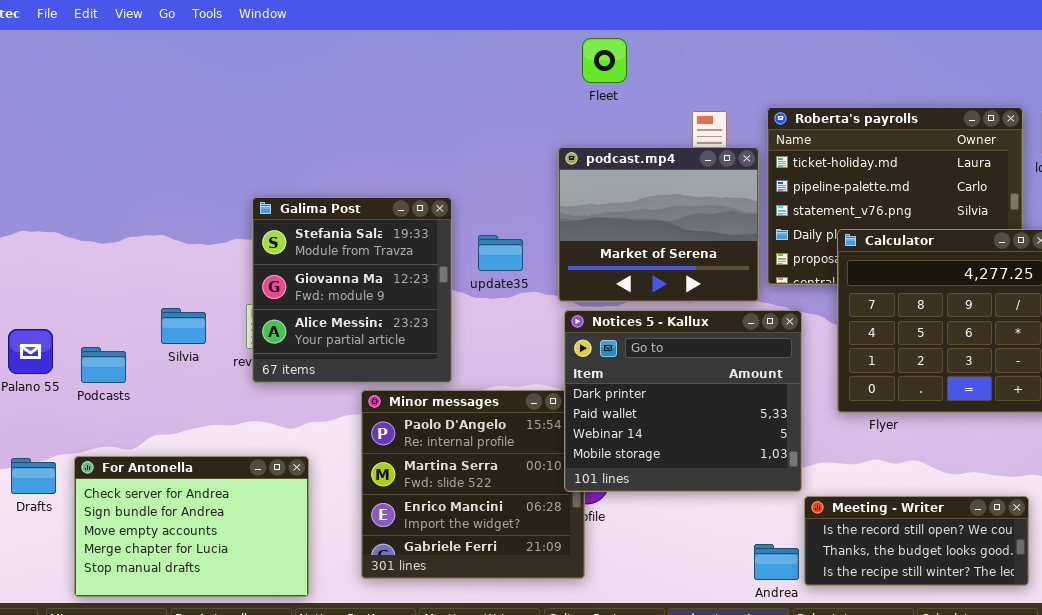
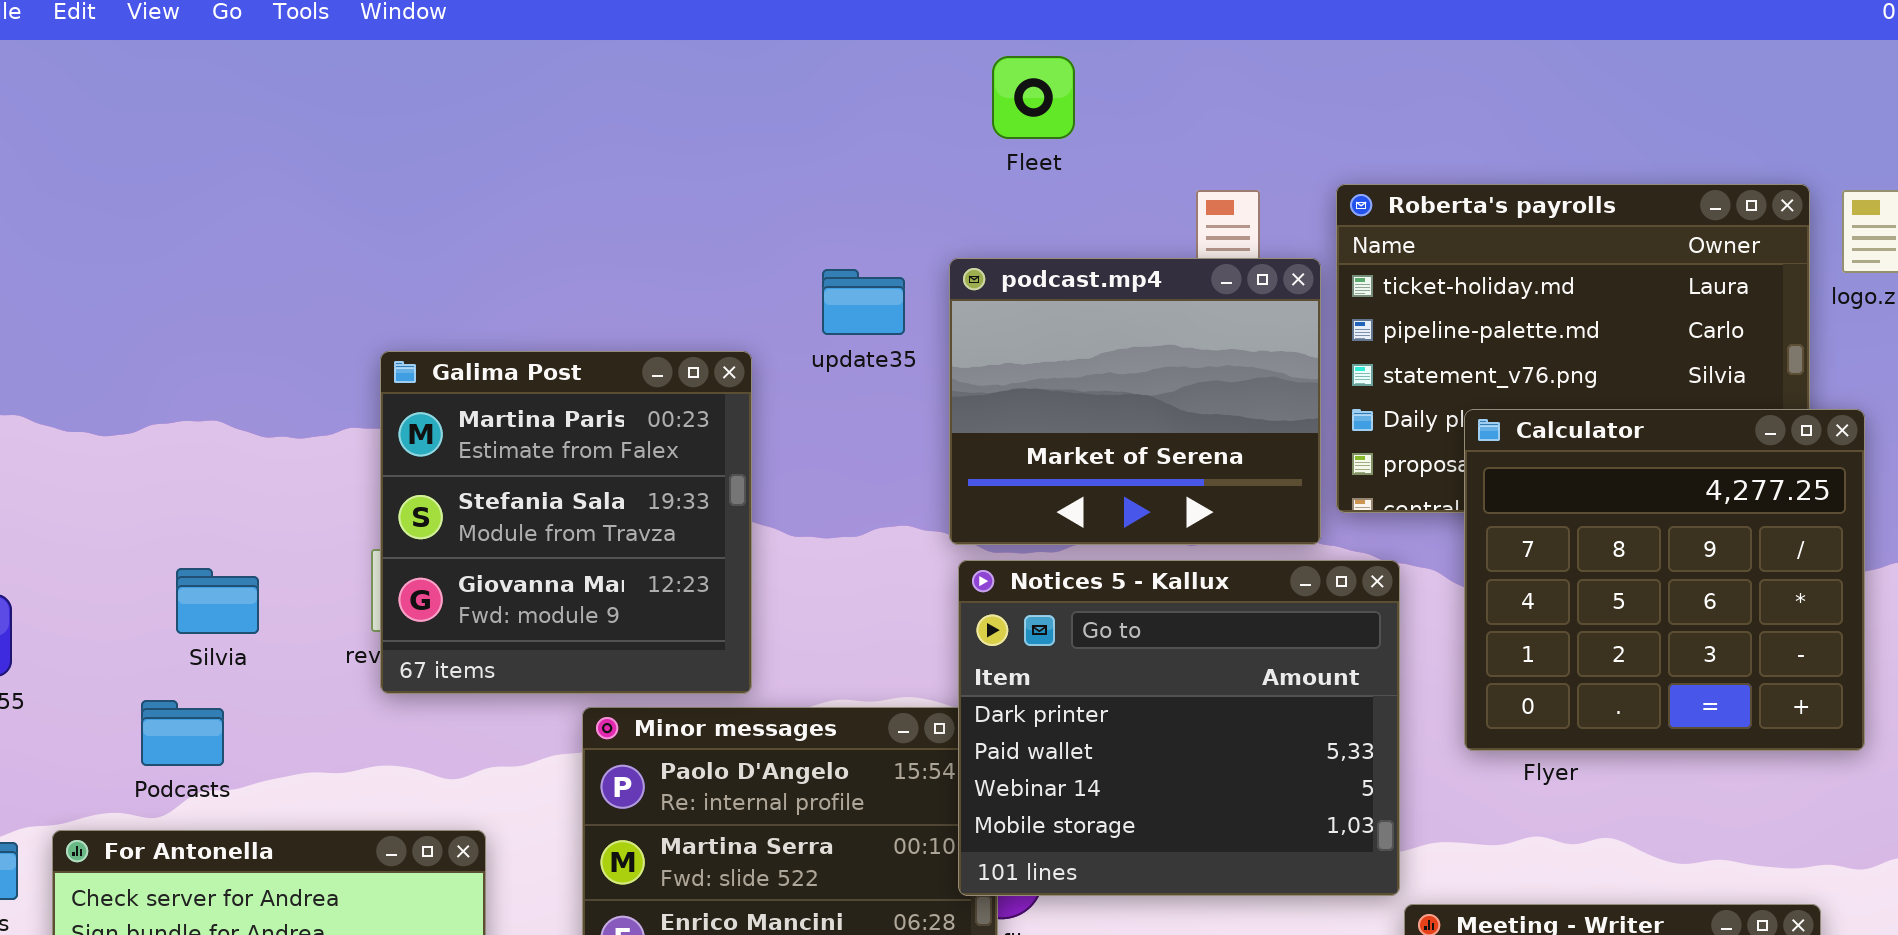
Galima Post: [252,197,452,383] -> [380,351,752,694], scrolled up 1 row
update35: [478,235,523,271] -> [822,269,905,335], moved
Silvia: [161,308,206,344] -> [176,568,259,634], moved
Podcasts: [81,347,126,383] -> [141,700,224,766], moved

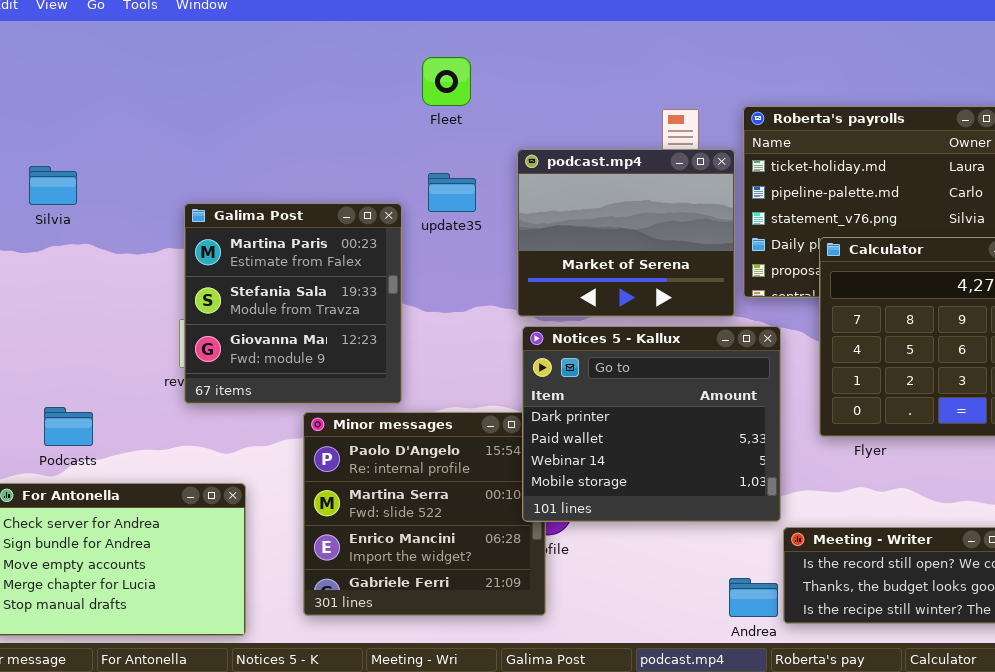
Fleet: [992,56,1075,139] -> [422,57,471,106], moved
update35: [822,269,905,335] -> [428,173,476,212], moved
Silvia: [176,568,259,634] -> [29,166,77,205], moved

